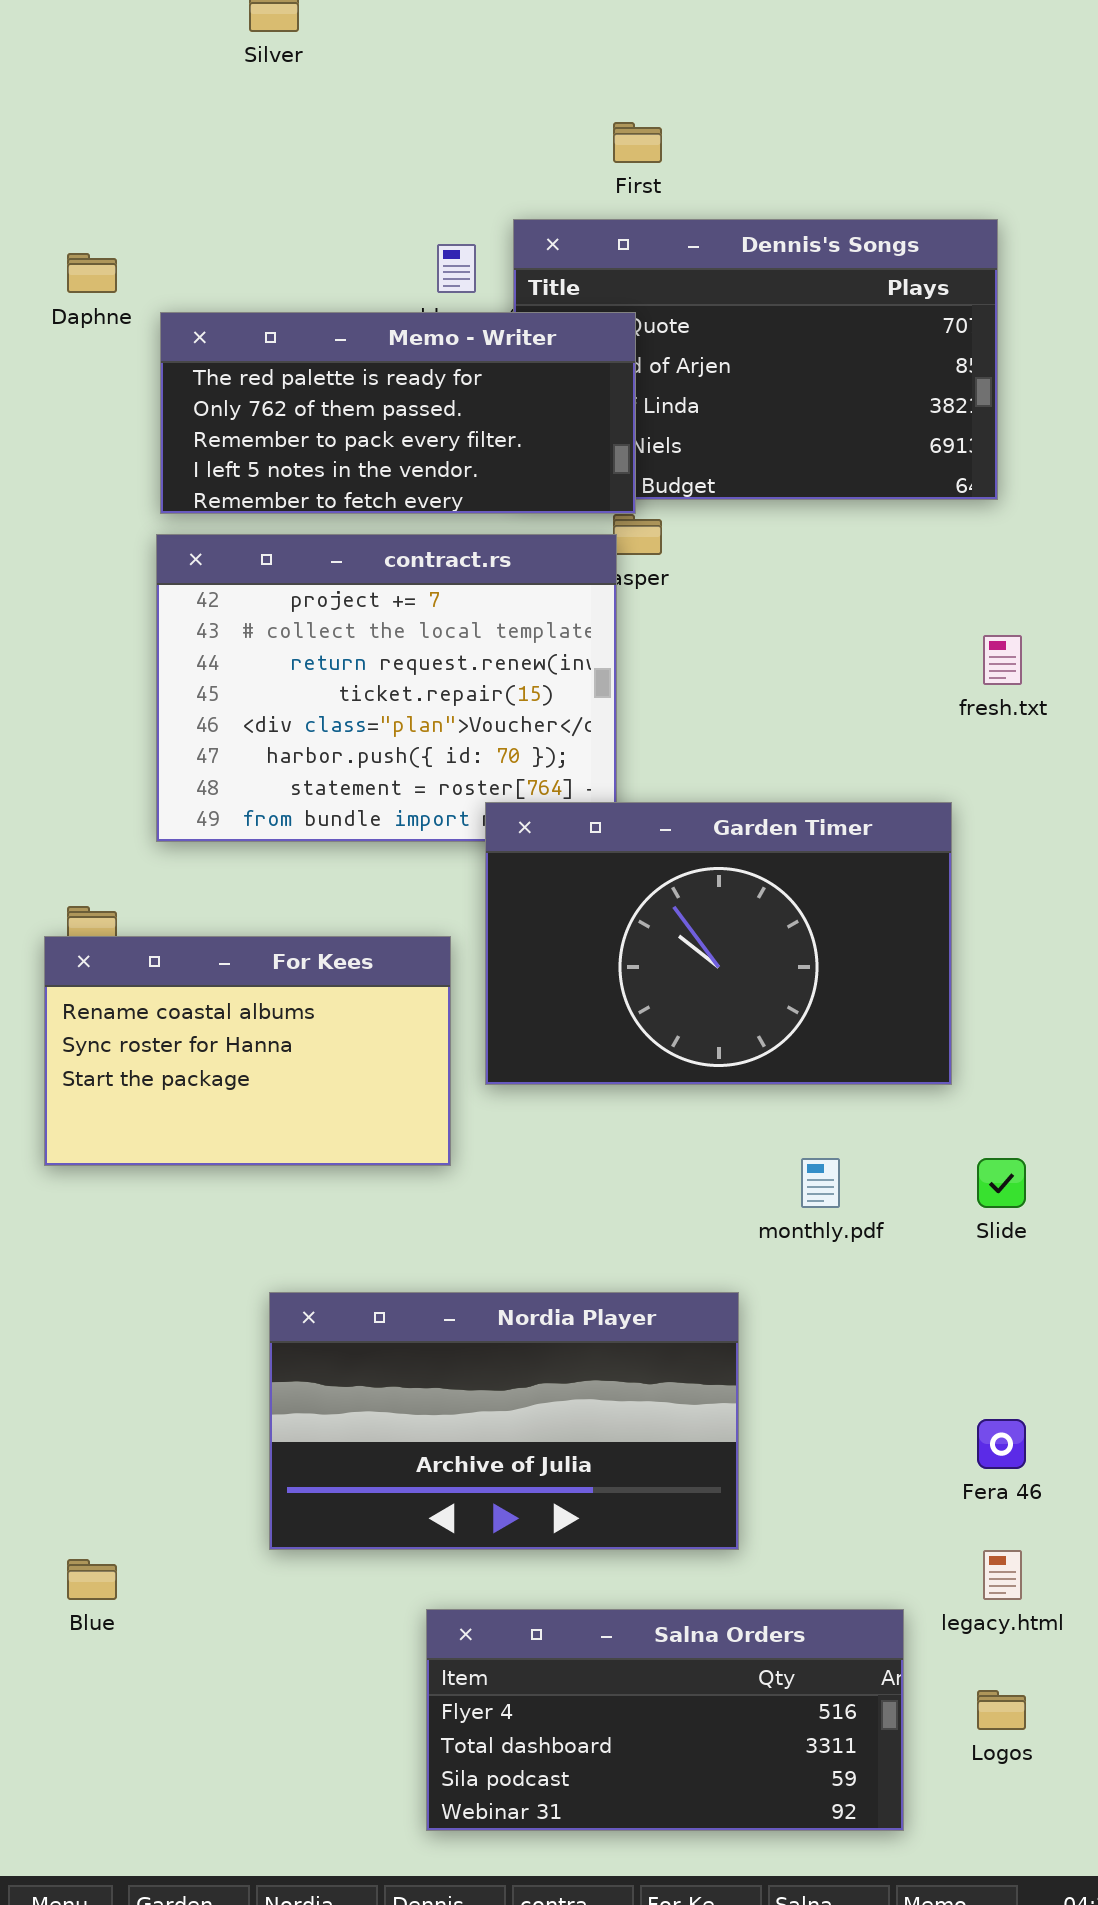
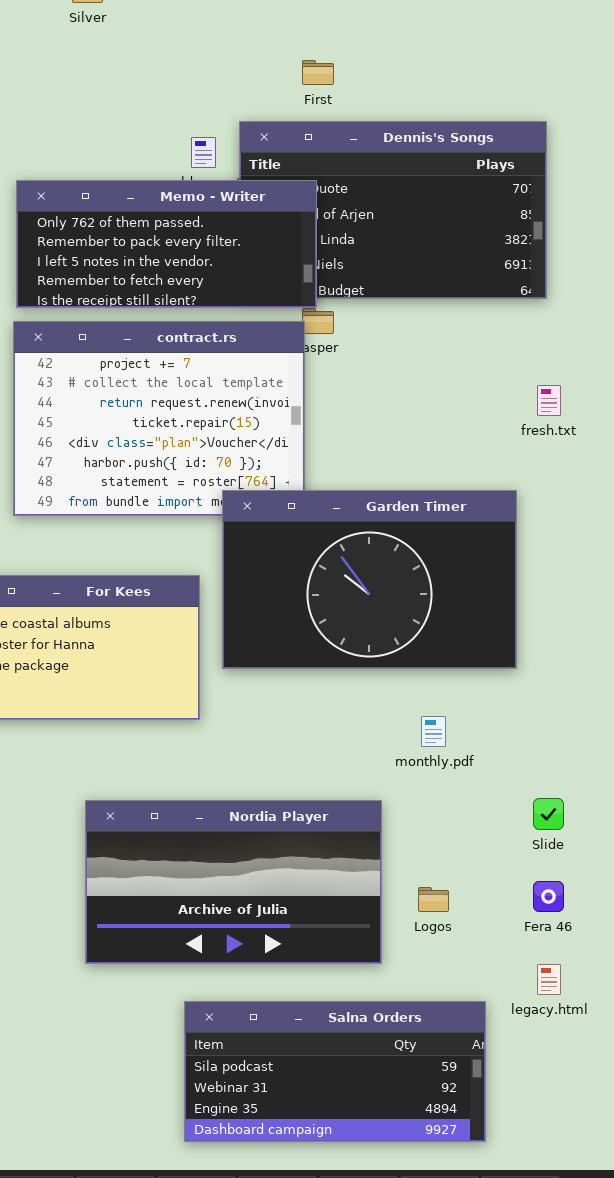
Memo - Writer: [160,312,636,514] -> [16,180,317,308], scrolled down 1 row
Slide: [977,1158,1026,1208] -> [533,798,564,830], moved
Salna Orders: [426,1609,904,1831] -> [184,1001,486,1142], scrolled down 2 rows
Logos: [977,1690,1026,1730] -> [418,887,449,912], moved

